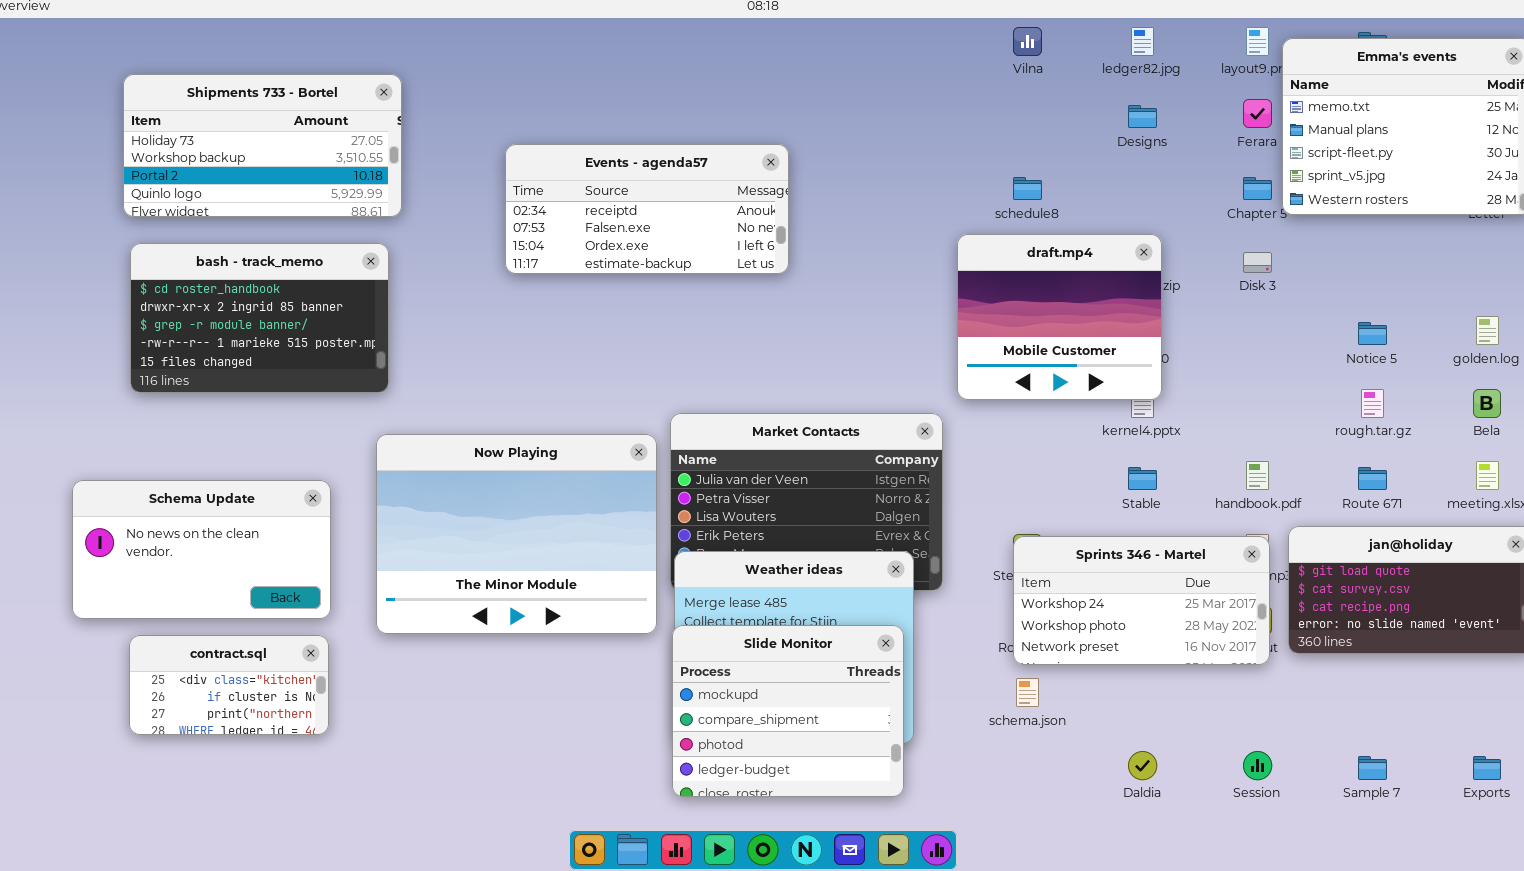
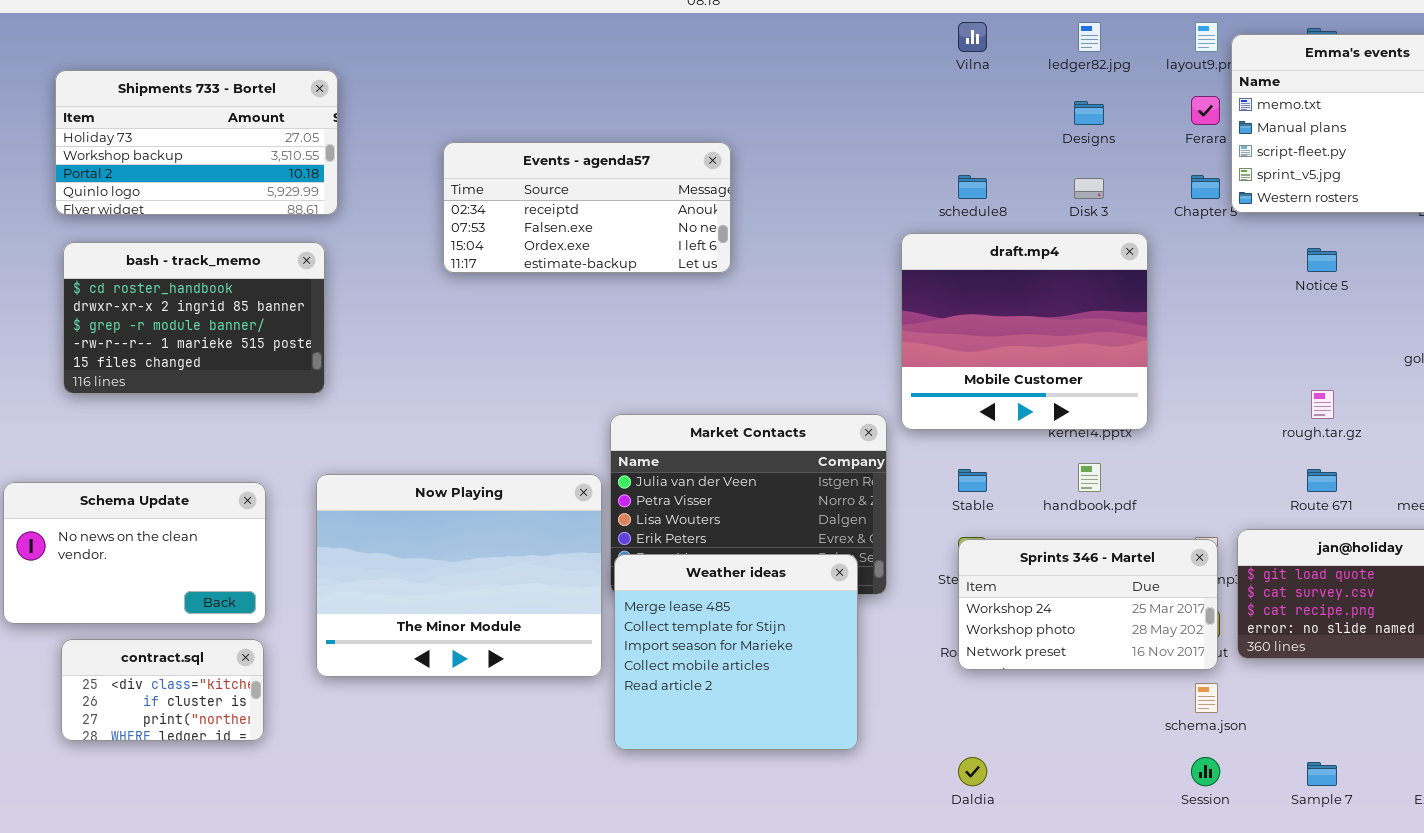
draft.mp4: [957,234,1162,400] -> [901,233,1148,430], resized
Disk 3: [1243,252,1272,273] -> [1074,178,1104,199], moved
Notice 5: [1358,322,1387,345] -> [1307,248,1337,272], moved
Now Playing: [376,434,657,634] -> [316,474,602,677], moved
handbook.pdf: [1246,461,1269,490] -> [1078,463,1101,492], moved
Stable: [1128,467,1157,490] -> [958,469,987,492], moved
Slide Monitor: [672,625,904,797] -> none, closed
schema.json: [1016,678,1039,707] -> [1195,683,1218,713], moved
Daldia: [1128,751,1157,780] -> [958,757,987,786], moved

